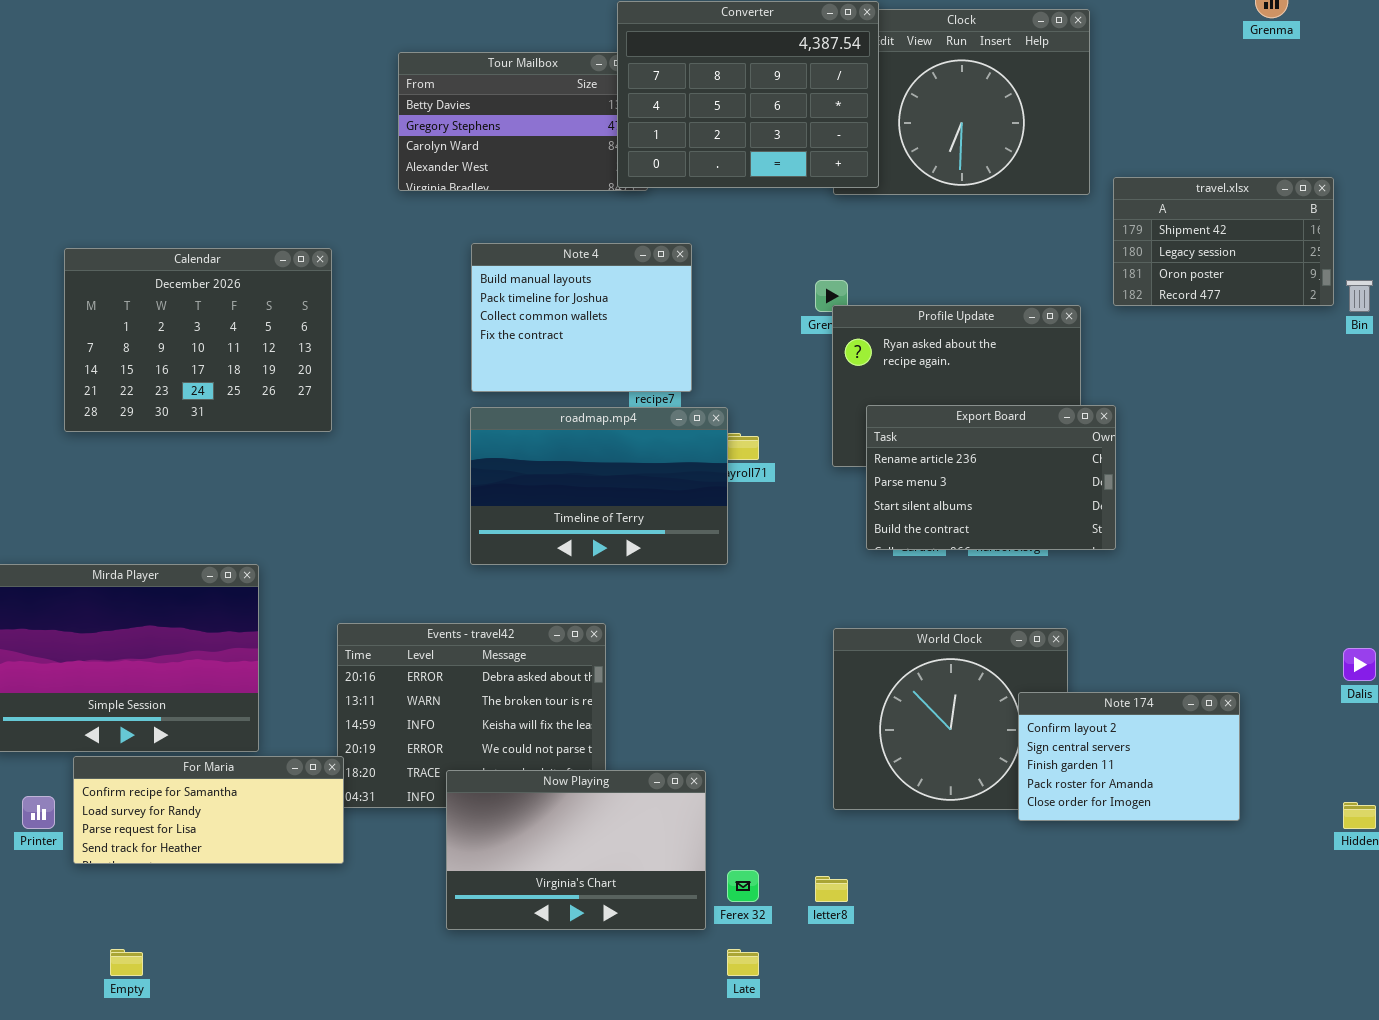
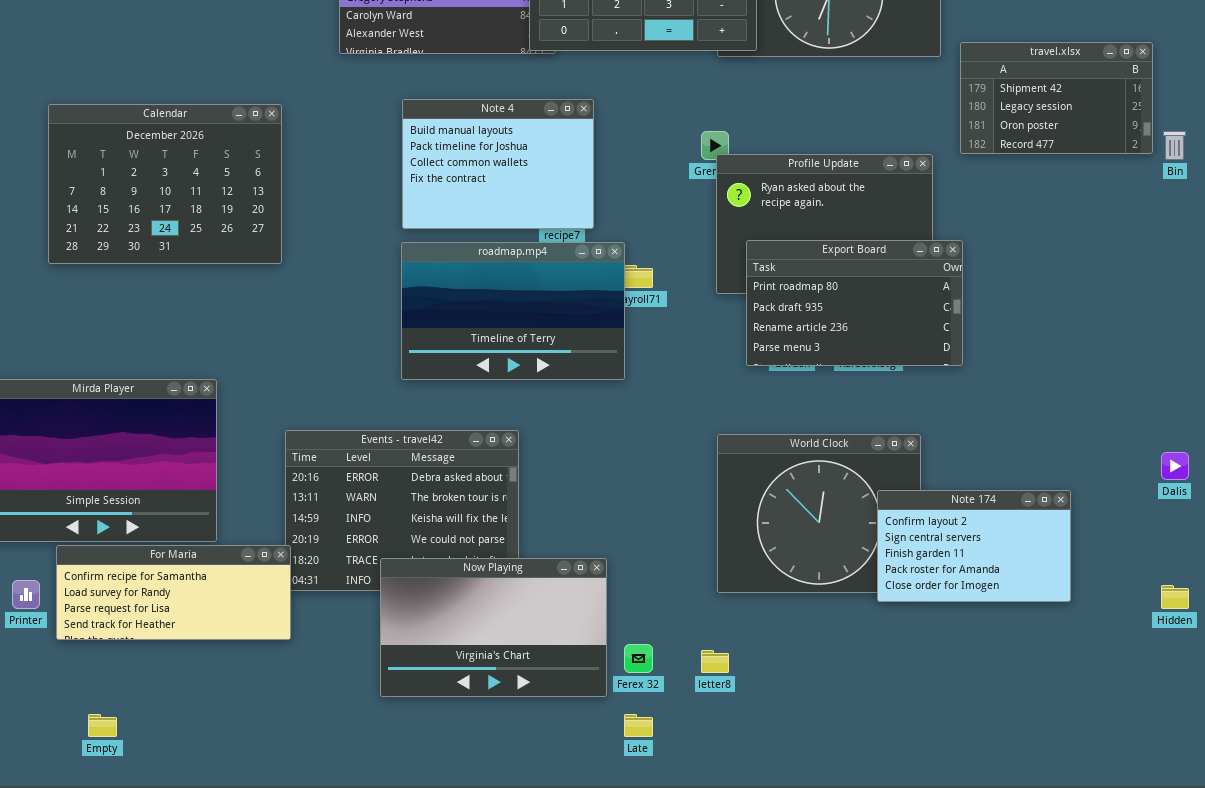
Export Board: [866,405,1116,550] -> [746,240,963,366], scrolled up 2 rows

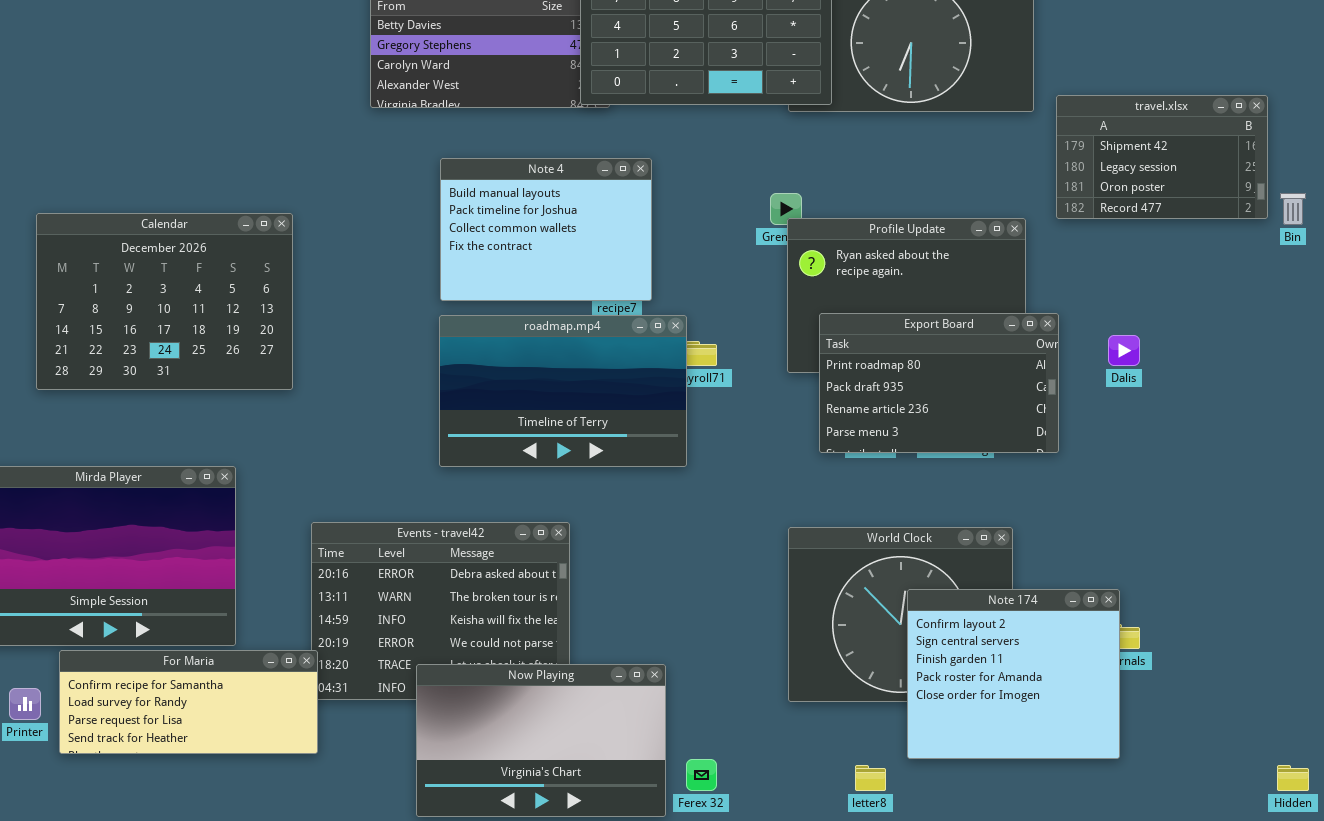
Calendar: [48,104,282,264] -> [36,213,293,390], moved
Dalis: [1161,452,1189,480] -> [1108,335,1140,366], moved
Note 174: [877,490,1071,602] -> [907,589,1120,759], moved, resized
Hidden: [1161,585,1189,609] -> [1277,765,1309,791], moved
letter8: [701,650,729,673] -> [855,765,886,791], moved

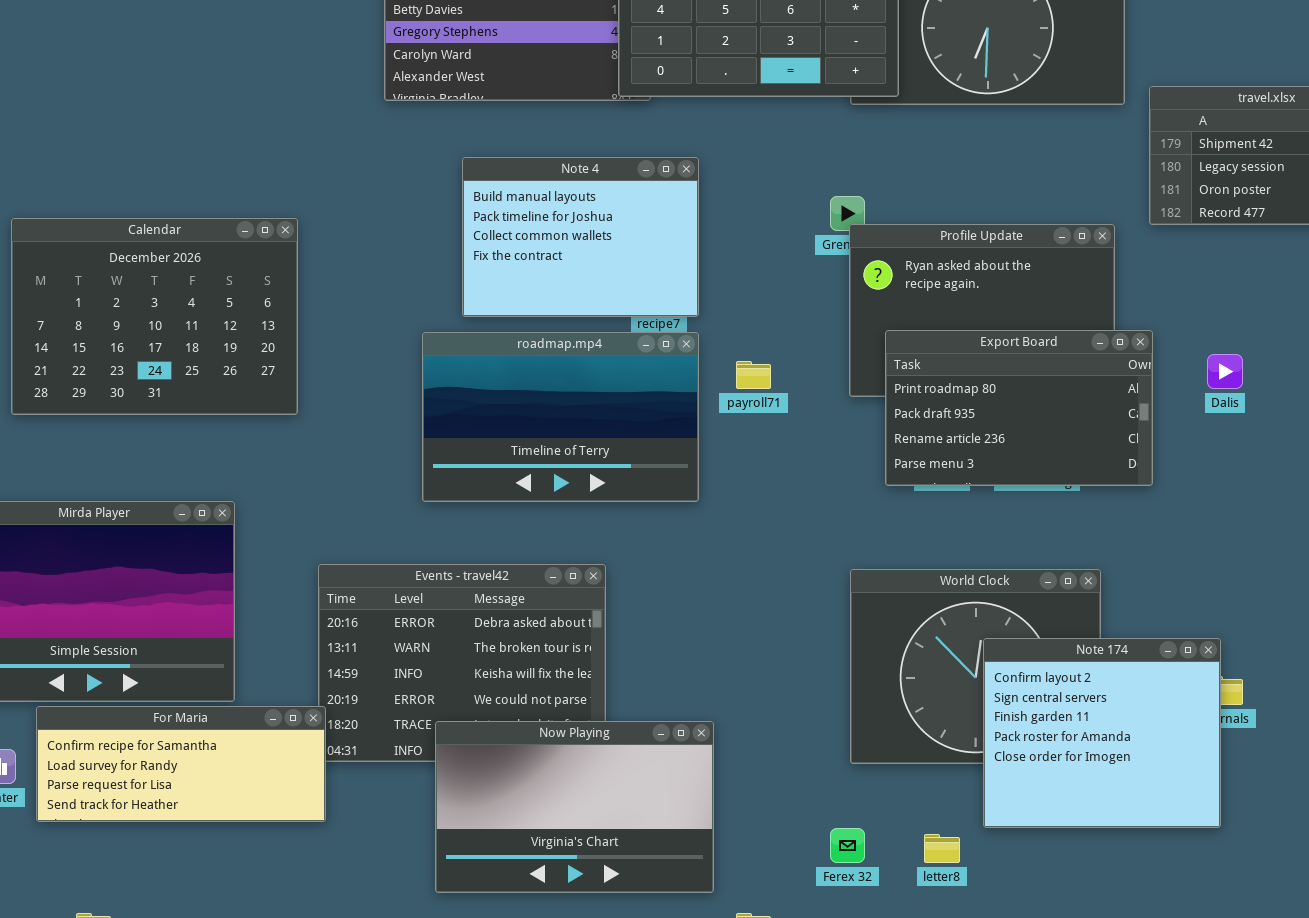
roadmap.mp4: [439,315,687,467] -> [422,332,699,502], moved
Ferex 32: [686,759,717,791] -> [830,828,865,863], moved

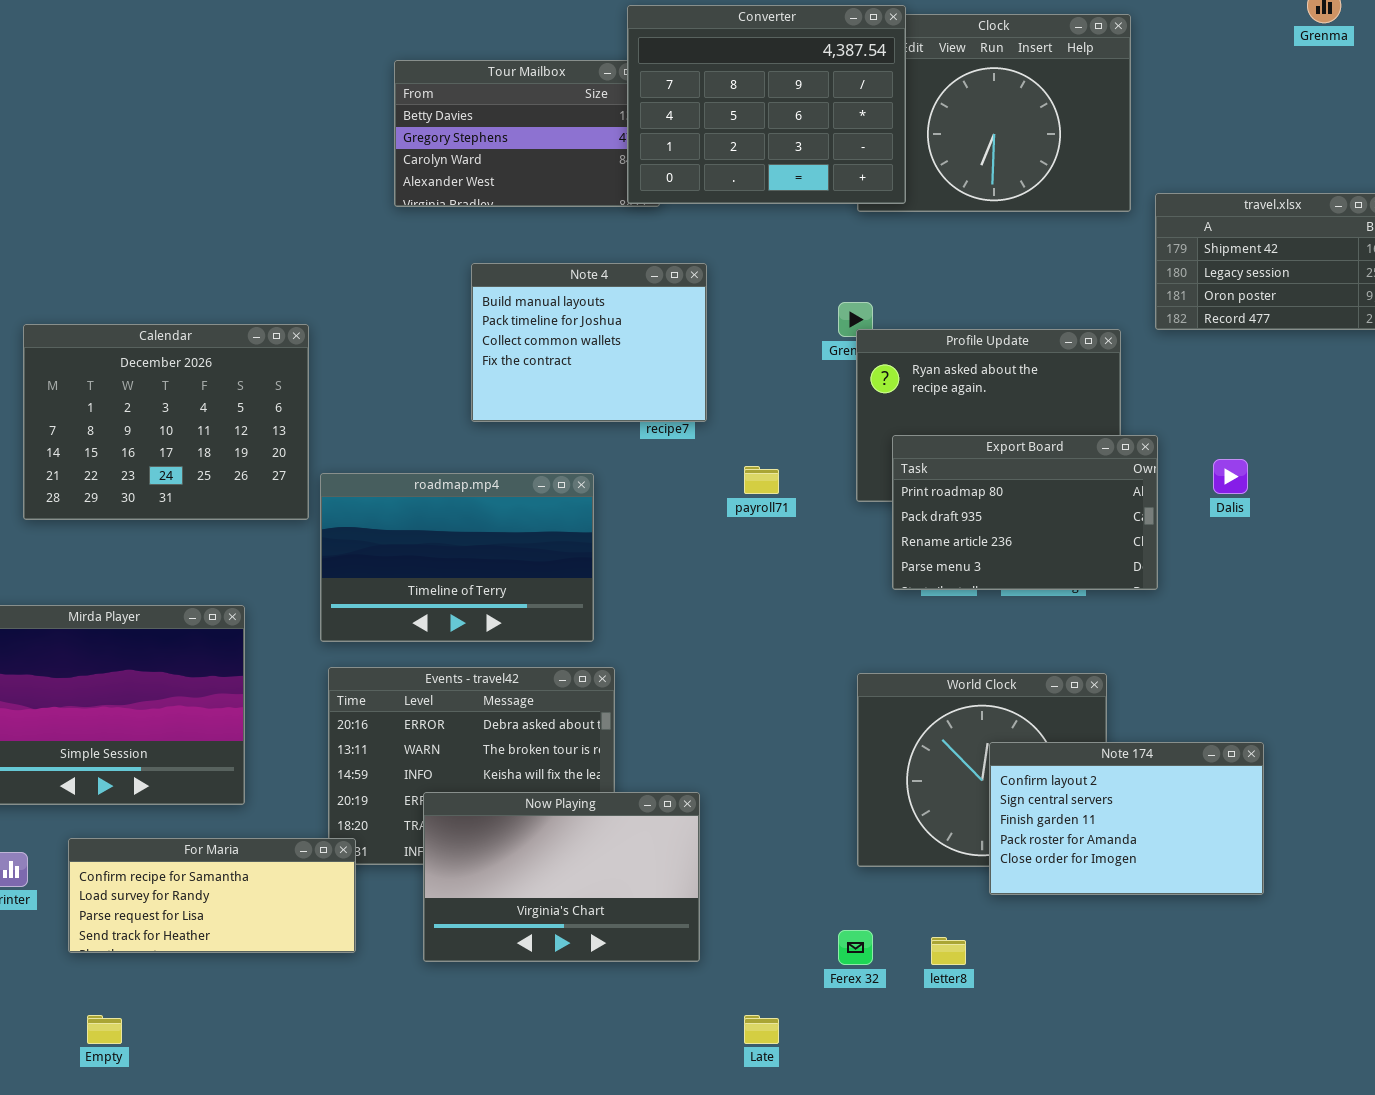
roadmap.mp4: [422,332,699,502] -> [320,473,594,642], moved
Note 174: [983,638,1221,828] -> [989,742,1264,895], resized
For Maria: [36,706,326,822] -> [68,838,356,953], moved
Now Playing: [435,721,714,893] -> [423,792,700,962], moved

